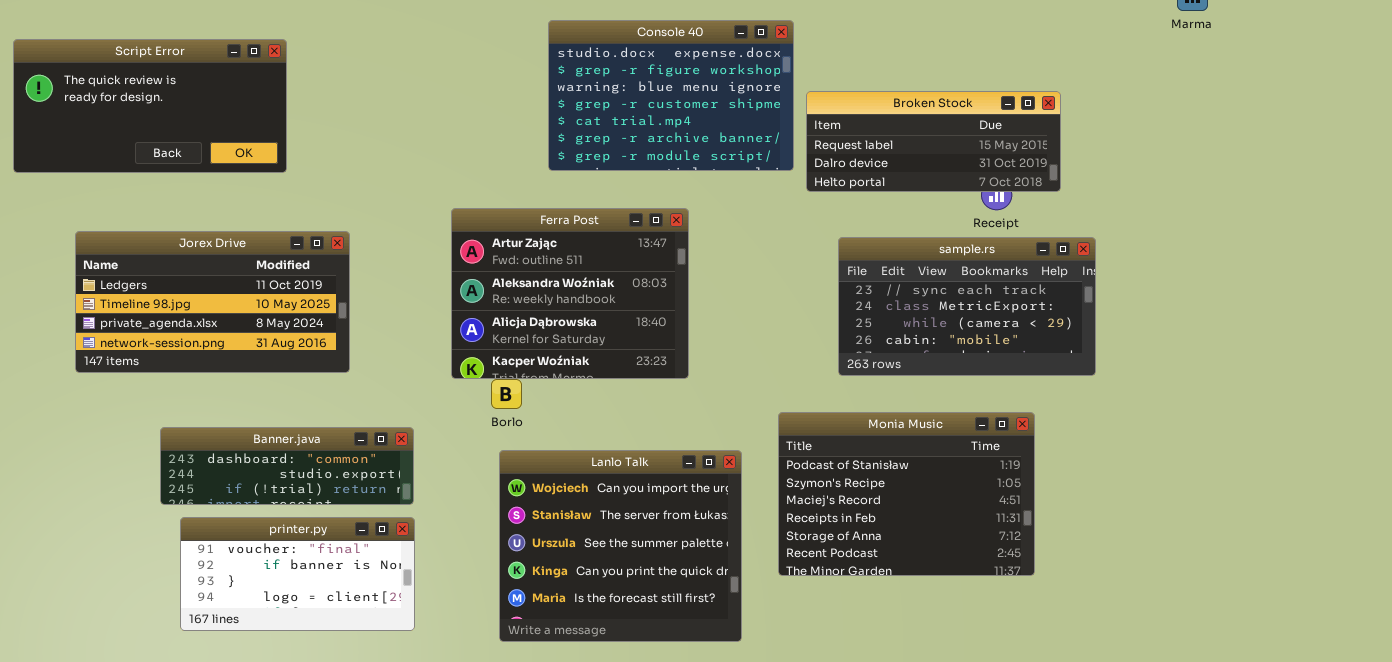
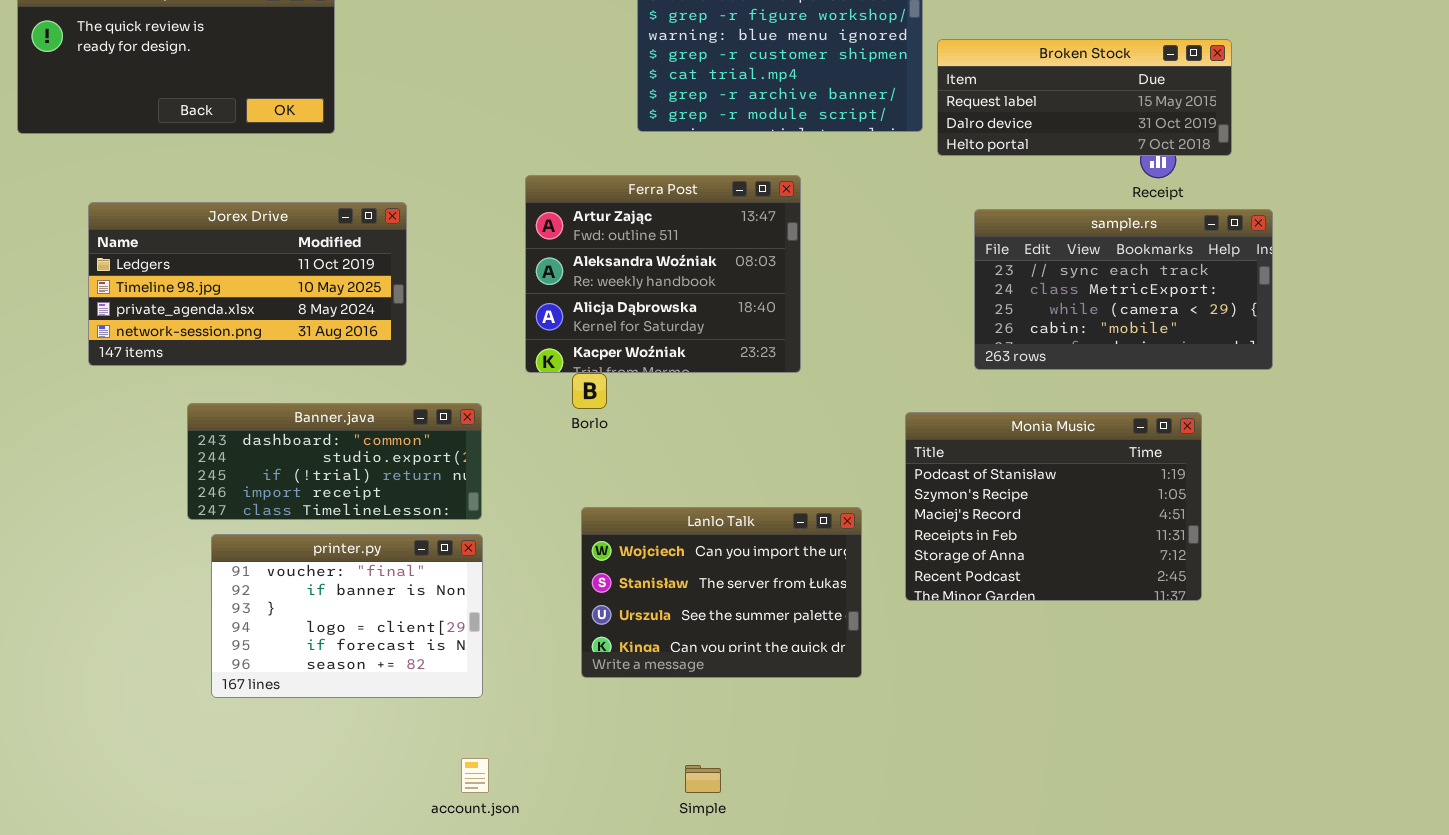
Banner.java: [160,427,414,505] -> [187,403,482,520], resized
Lanlo Talk: [499,450,742,642] -> [581,507,862,678], resized
printer.py: [180,517,415,631] -> [211,534,483,698], resized

